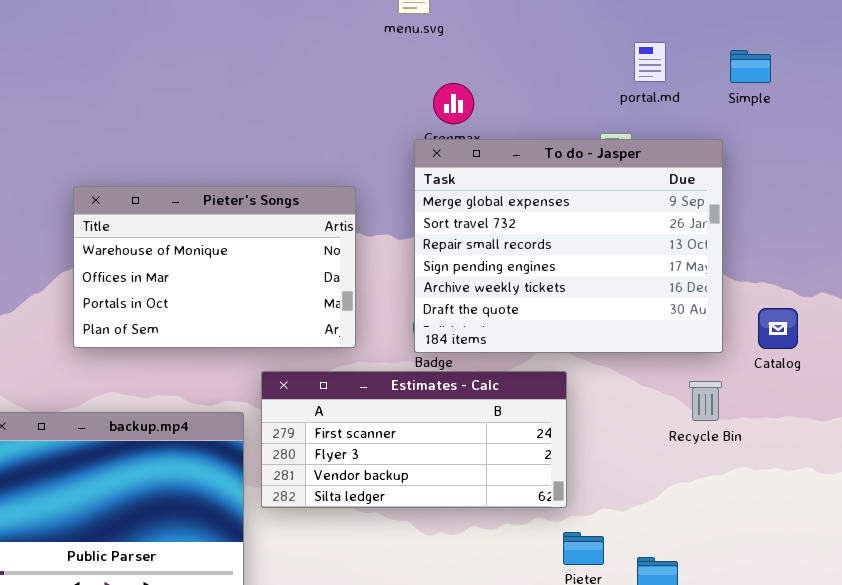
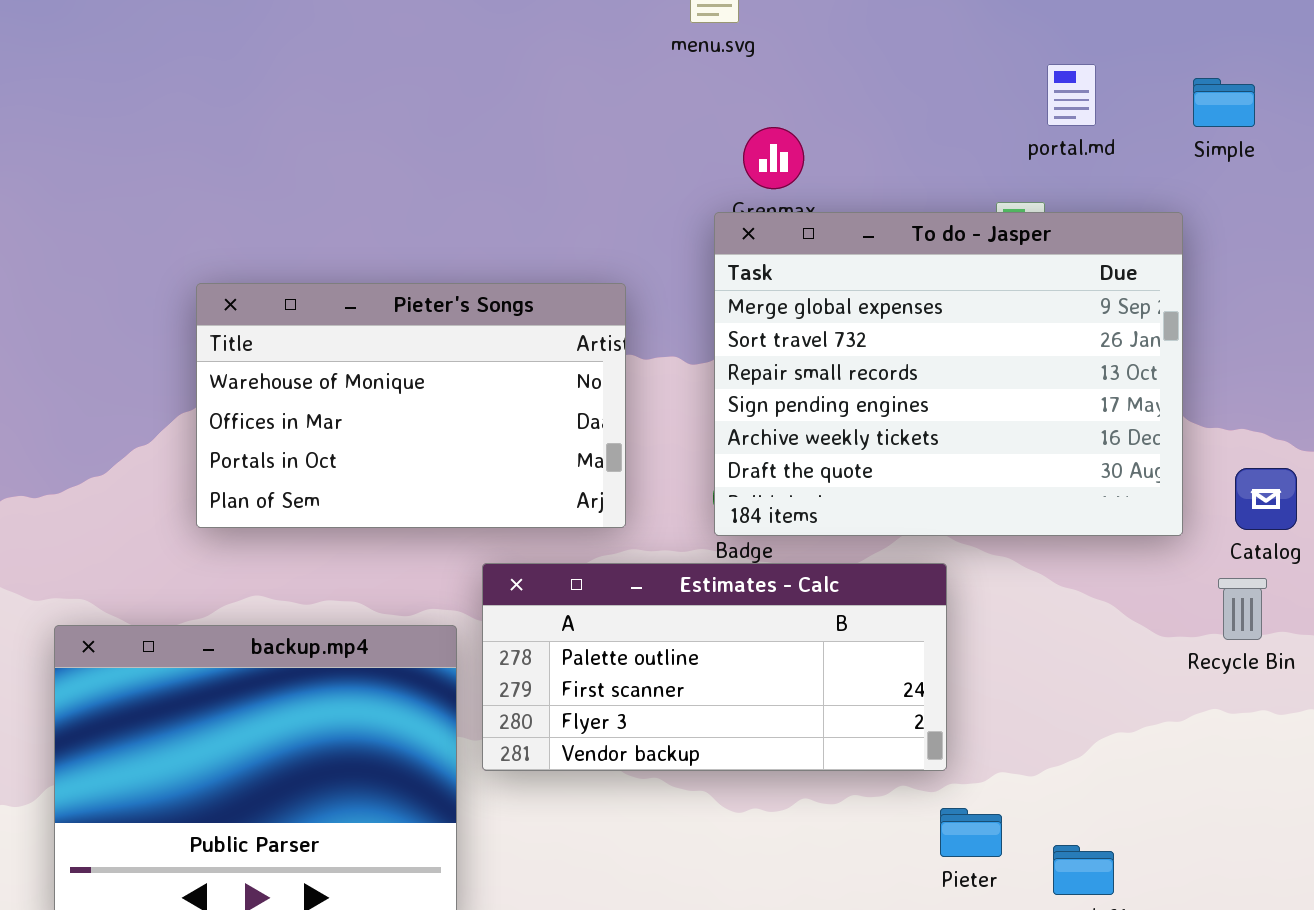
Estimates - Calc: [261,371,567,508] -> [482,563,947,771], scrolled up 1 row
Recycle Bin: [689,381,722,421] -> [1218,578,1267,640], moved

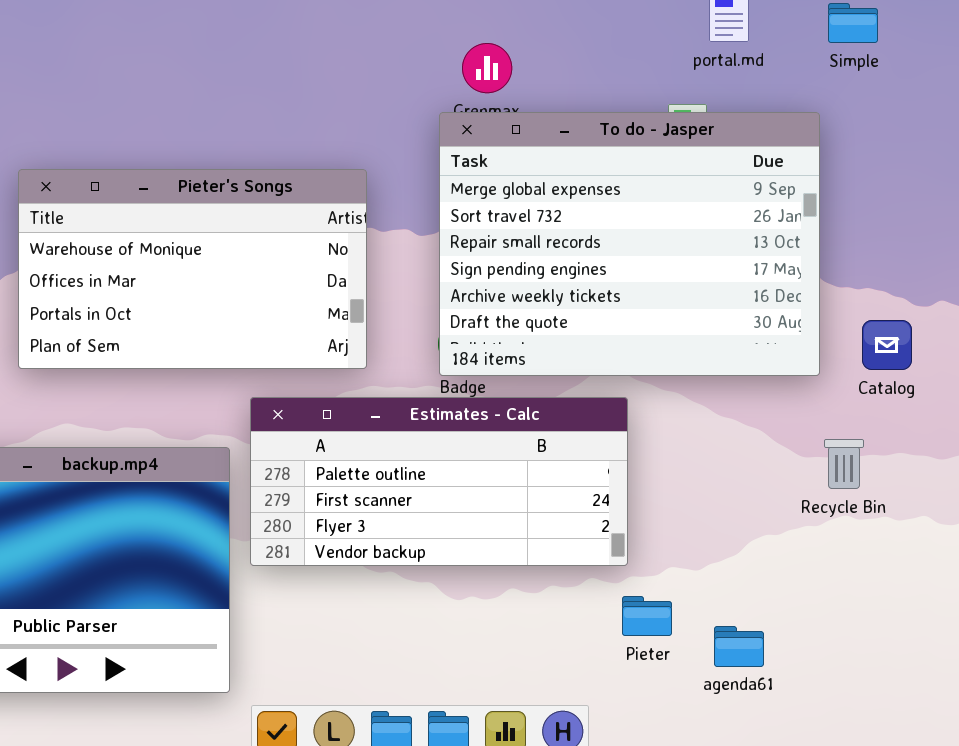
Recycle Bin: [1218,578,1267,640] -> [824,439,864,489], moved

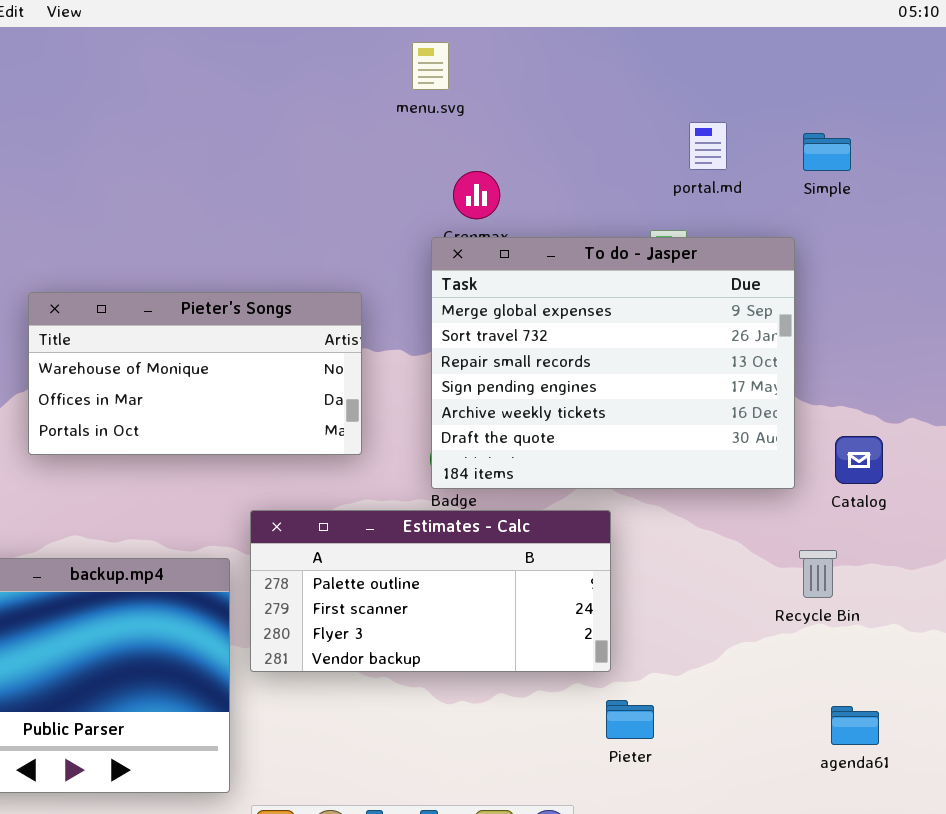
Pieter's Songs: [18,169,367,369] -> [28,292,362,455], resized
agenda61: [714,626,764,667] -> [831,706,879,745], moved

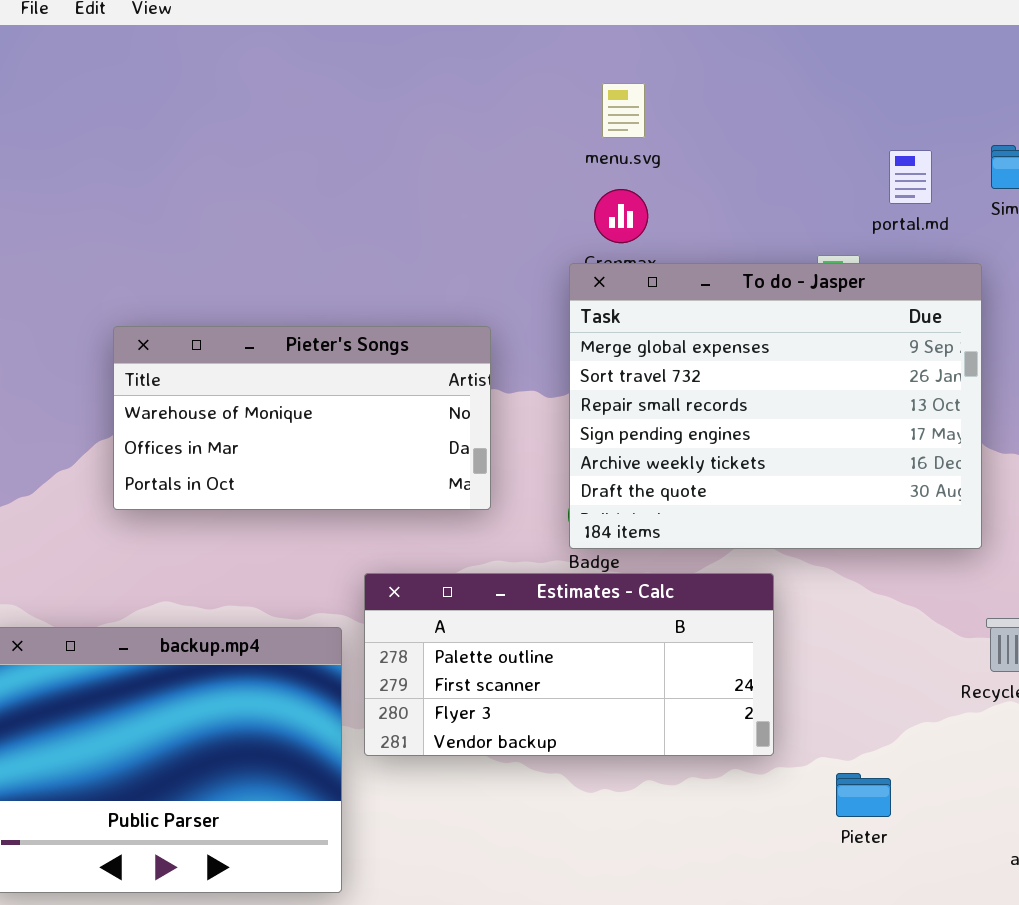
menu.svg: [412,42,449,90] -> [602,83,645,138], moved
portal.md: [689,122,727,170] -> [889,150,932,204], moved
Pieter: [606,700,654,739] -> [836,773,891,817], moved

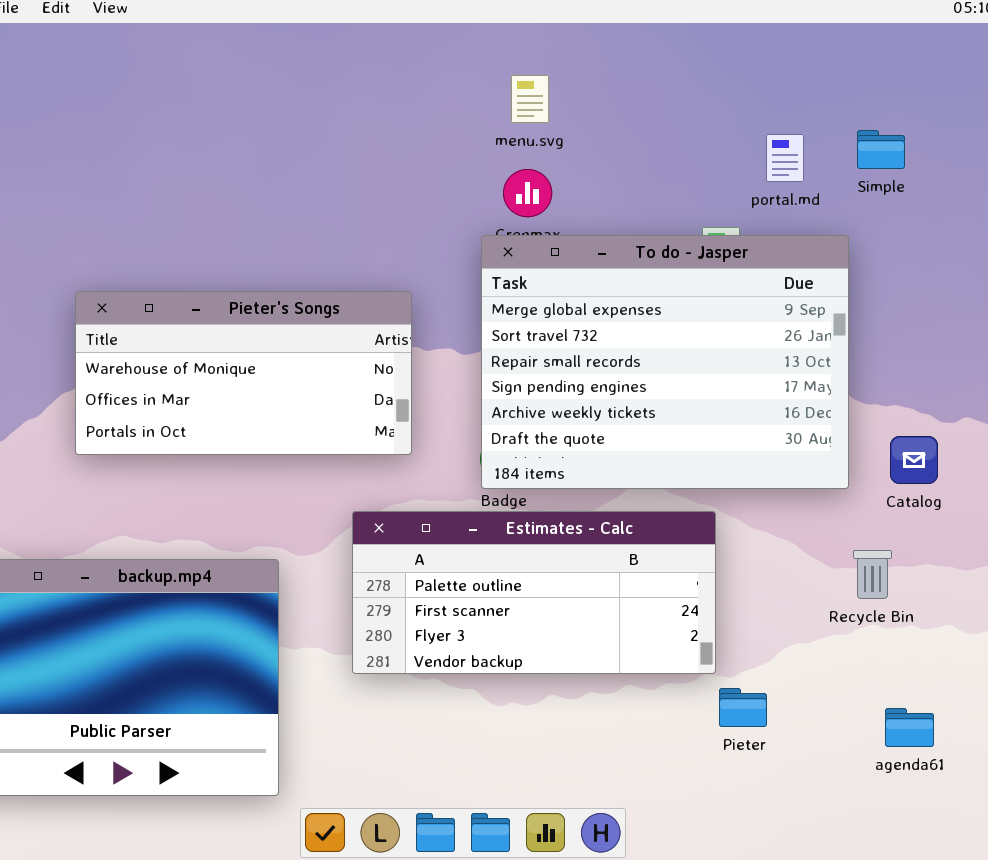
Estimates - Calc: [364,573,774,756] -> [352,511,716,674], moved

